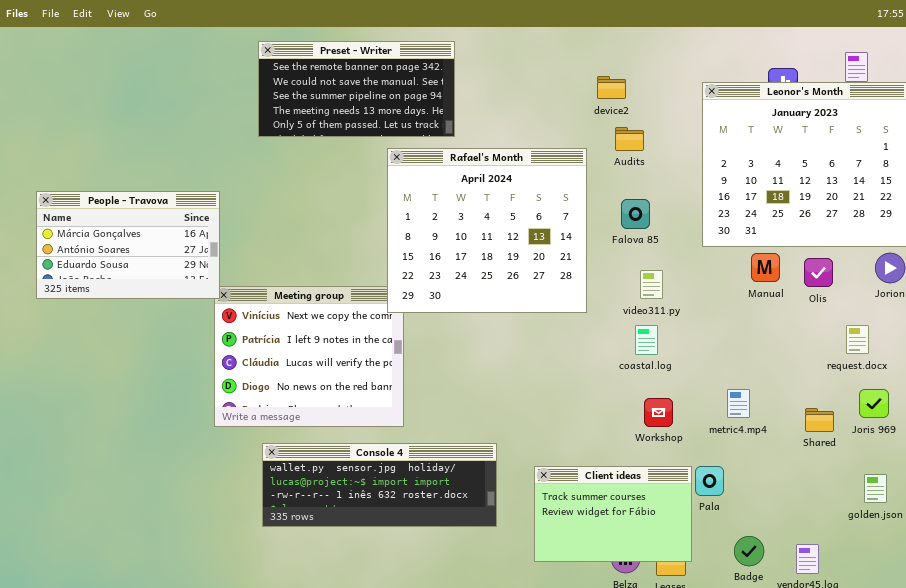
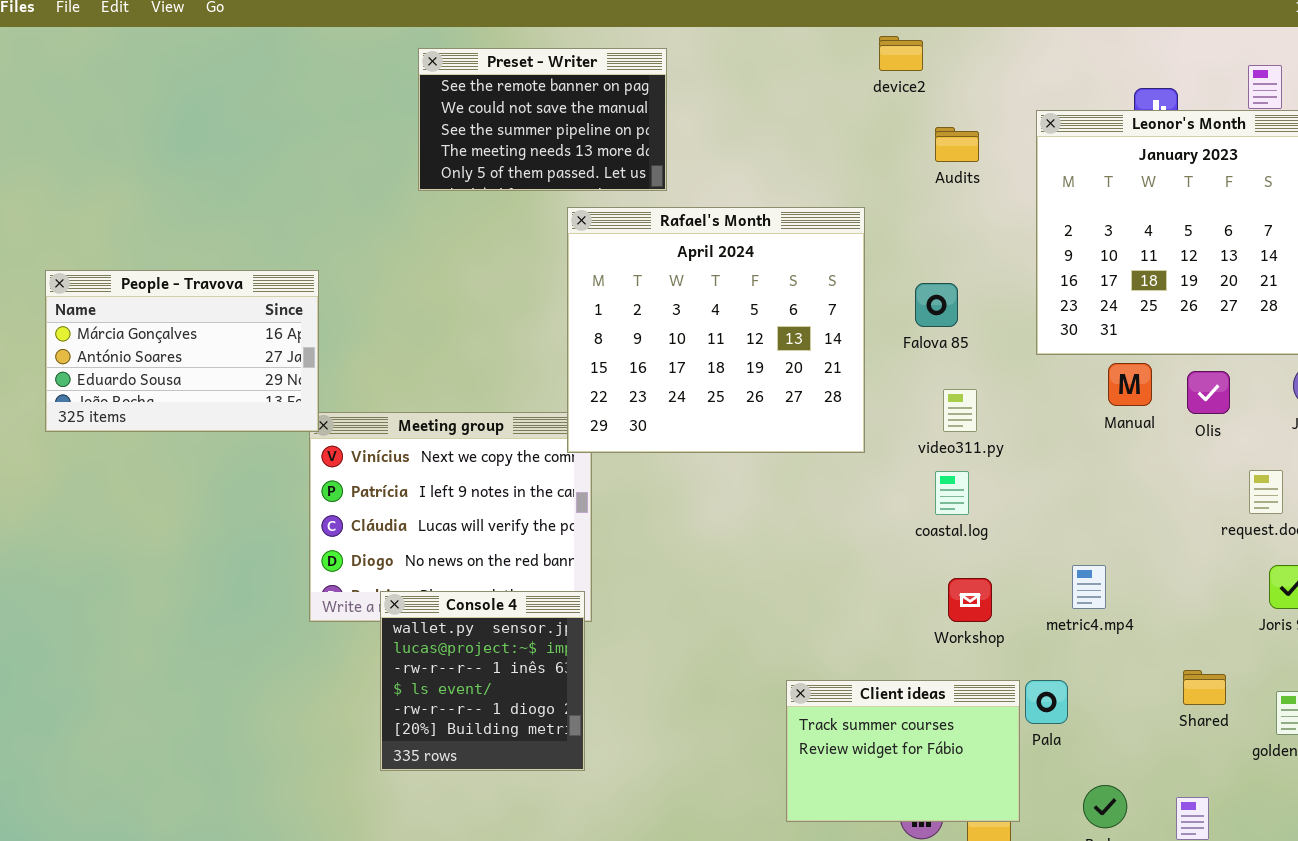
Preset - Writer: [258,41,455,137] -> [418,48,667,191], resized
device2: [597,76,626,99] -> [879,36,923,71], moved
Audits: [615,127,644,151] -> [935,127,979,162], moved
Shared: [805,408,834,432] -> [1183,670,1226,705], moved
Console 4: [262,443,497,527] -> [380,591,585,771], resized

